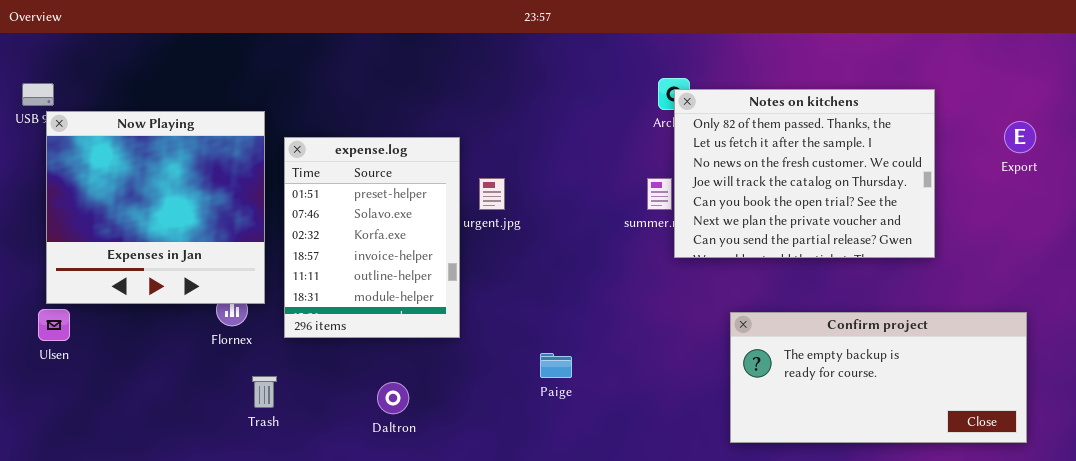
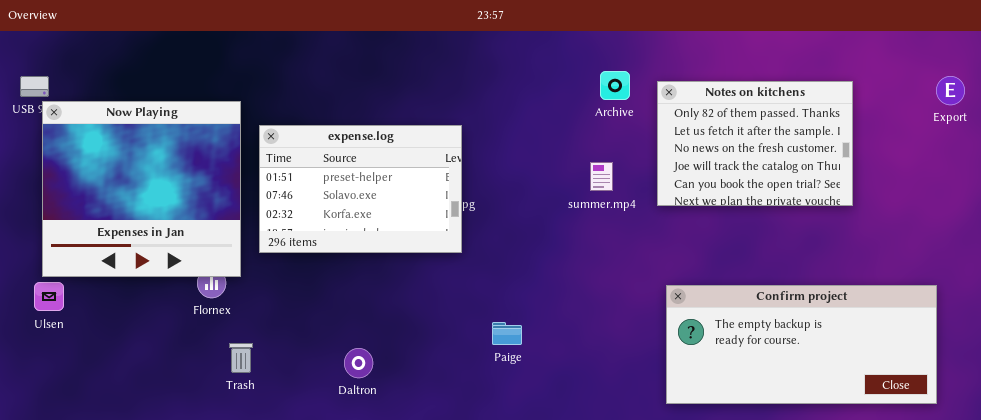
Notes on kitchens: [674,89,935,258] -> [657,81,853,206], resized
Export: [1004,121,1036,153] -> [936,76,965,105], moved
expense.log: [284,137,460,338] -> [259,125,462,253], resized

